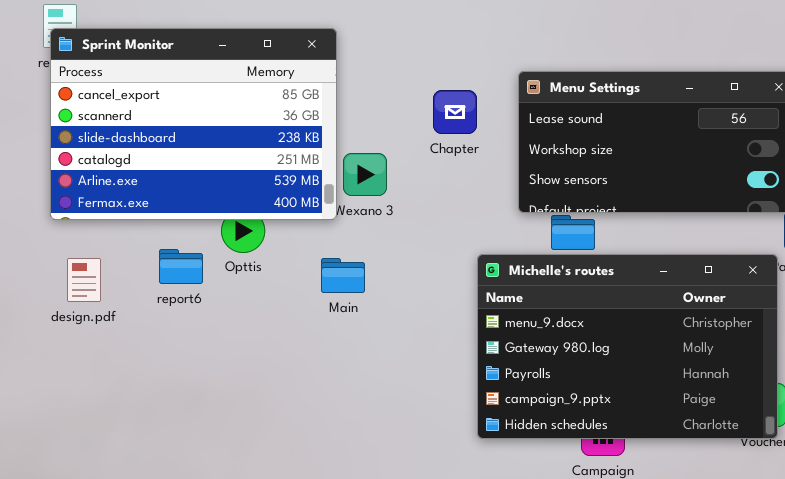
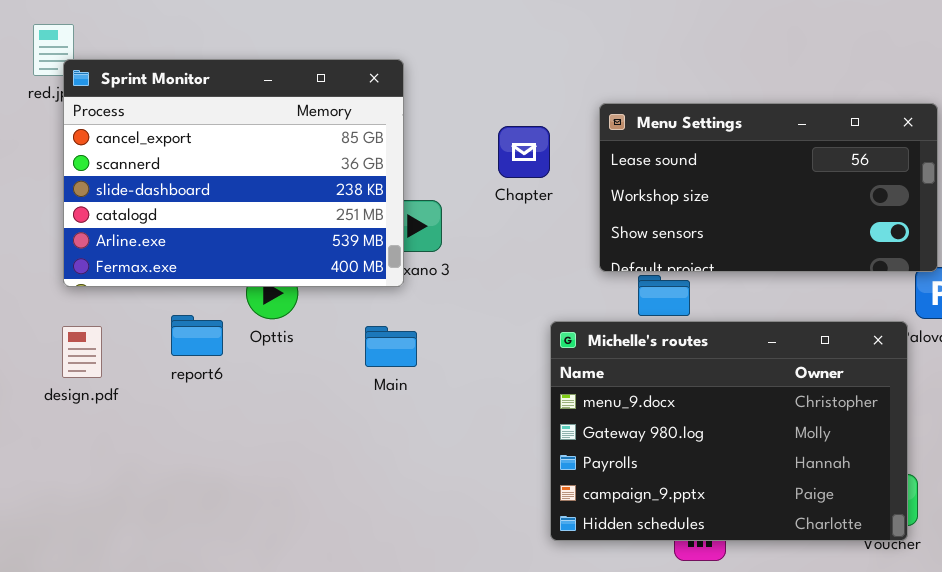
Sprint Monitor: [50,28,337,220] -> [63,59,404,287], moved

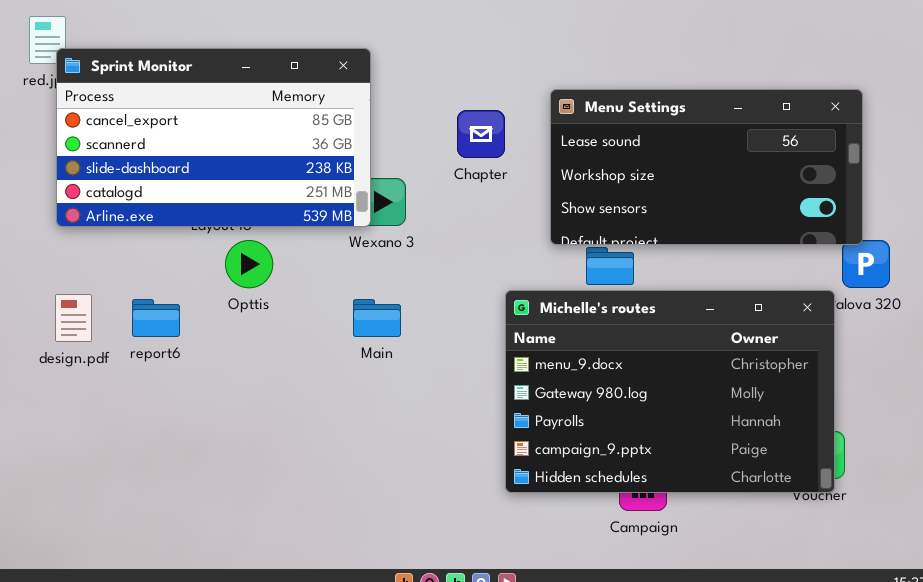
Sprint Monitor: [63,59,404,287] -> [56,48,371,227], resized
report6: [171,315,223,356] -> [132,299,180,337], moved
Main: [365,326,417,367] -> [353,299,401,337], moved

